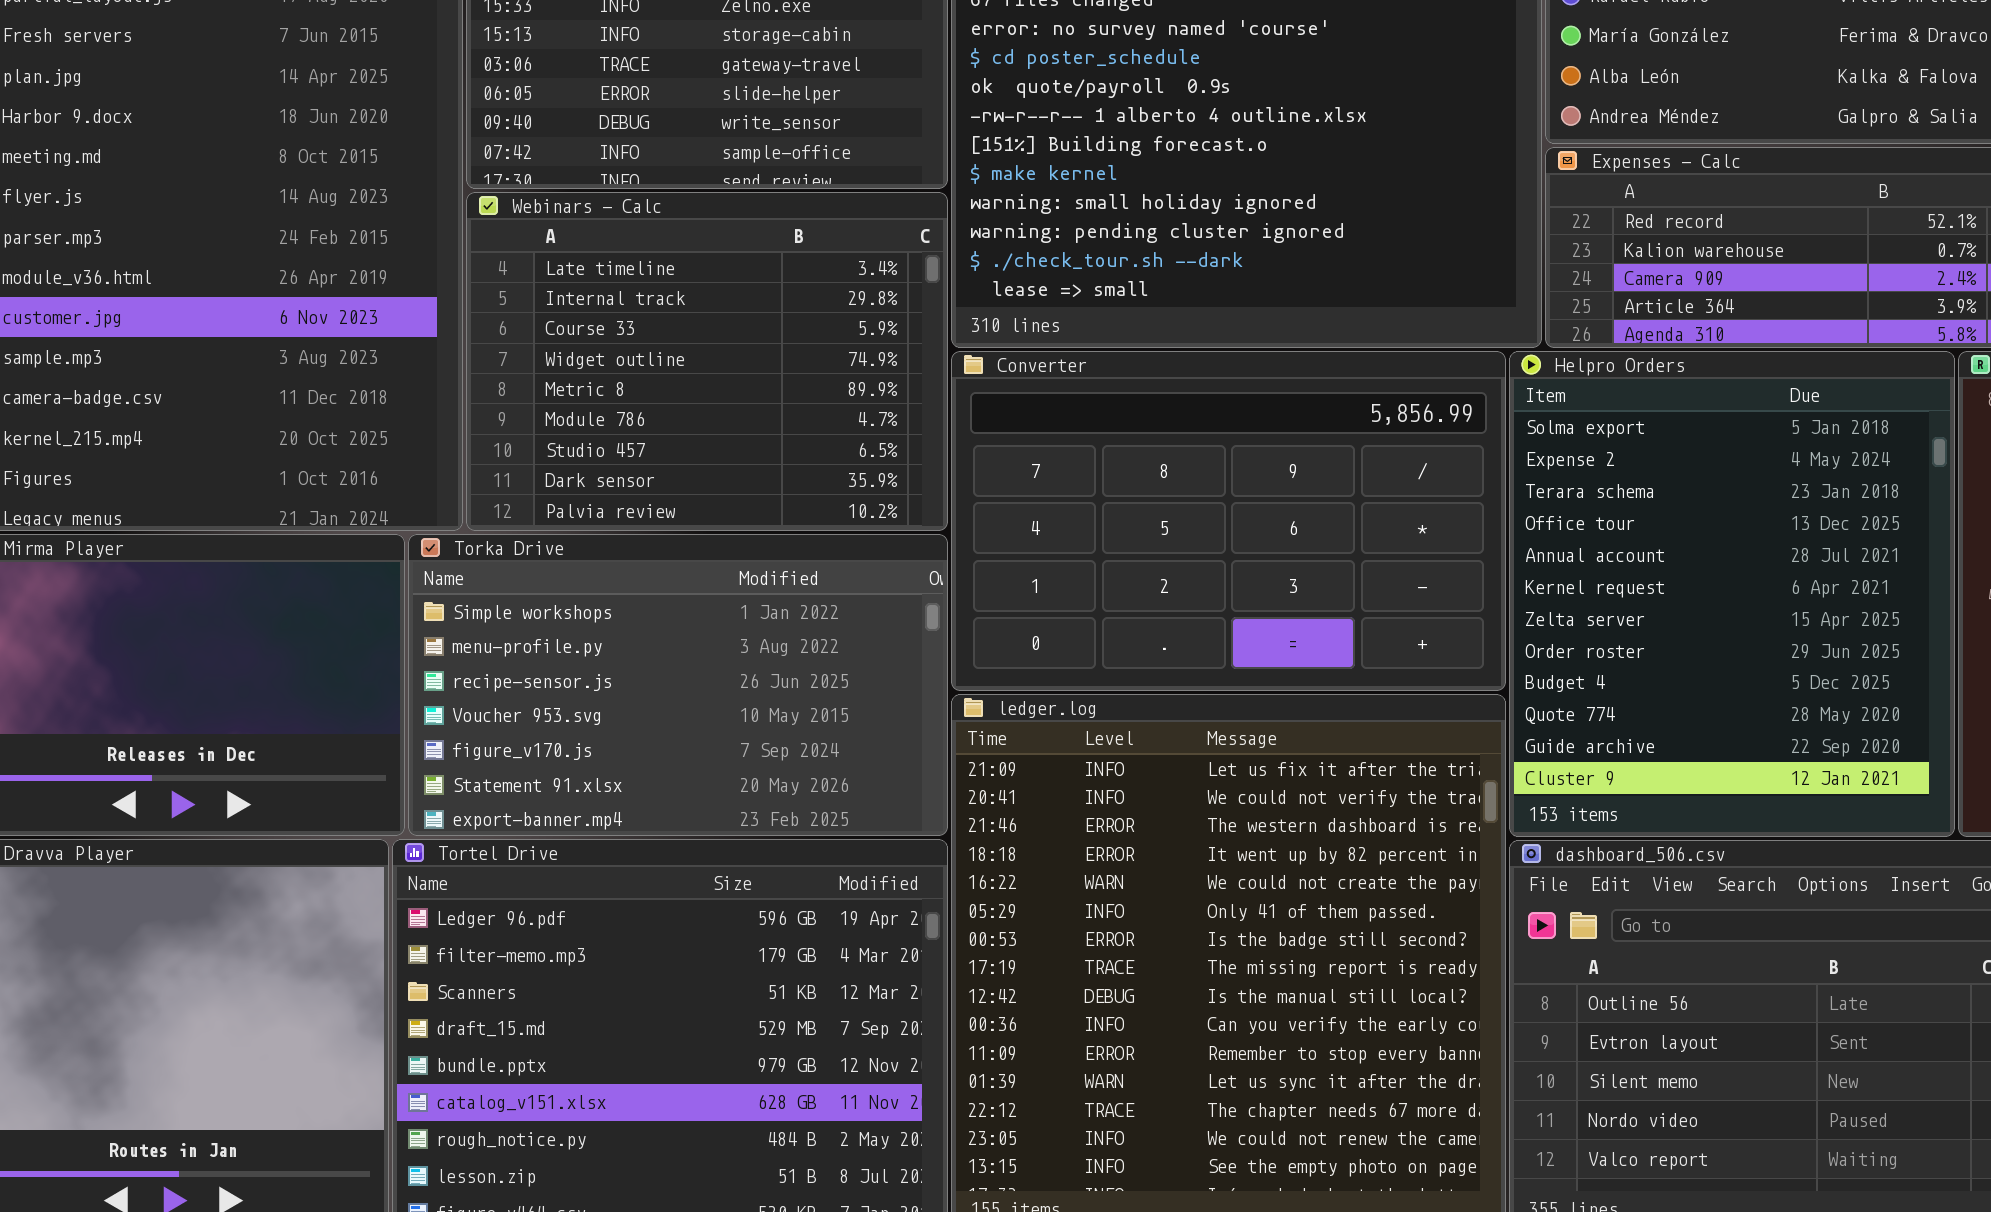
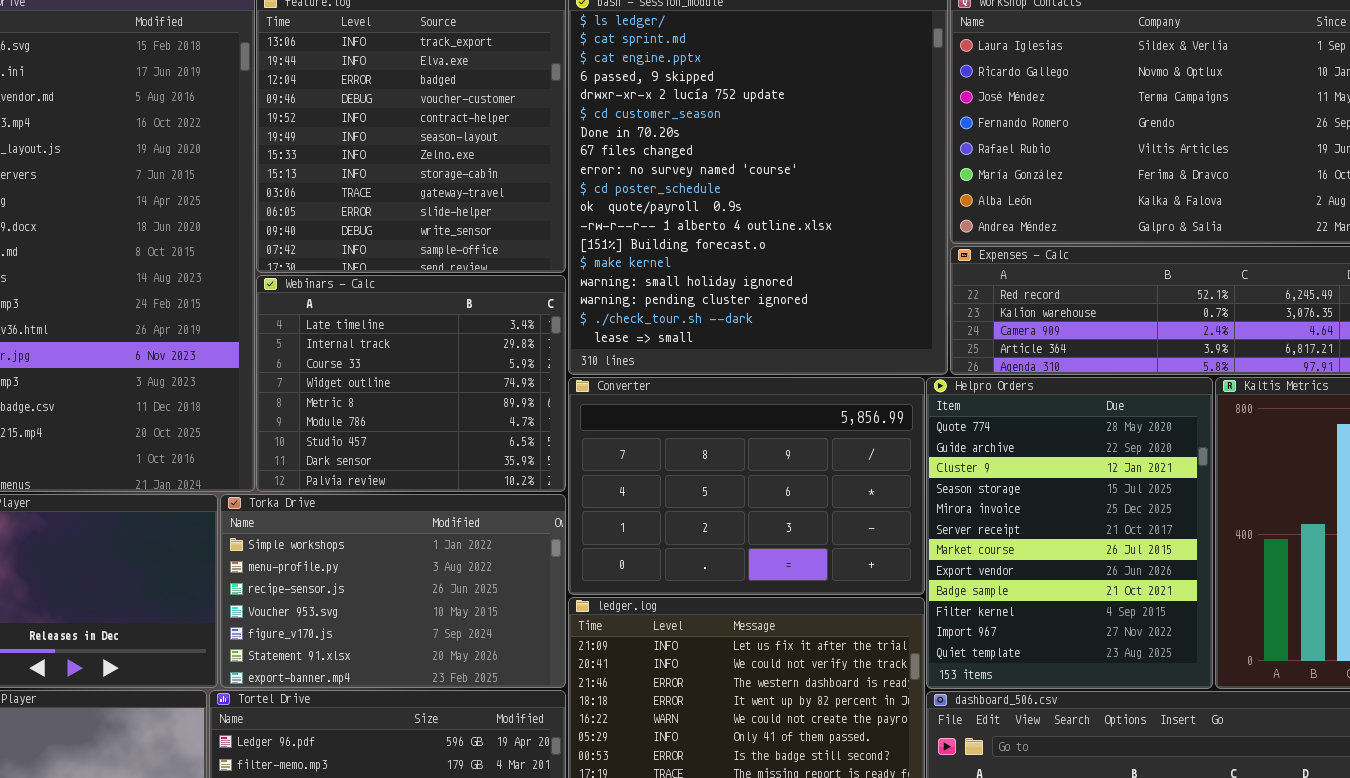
Helpro Orders: [1509,351,1955,837] -> [926,377,1213,689], scrolled down 9 rows

